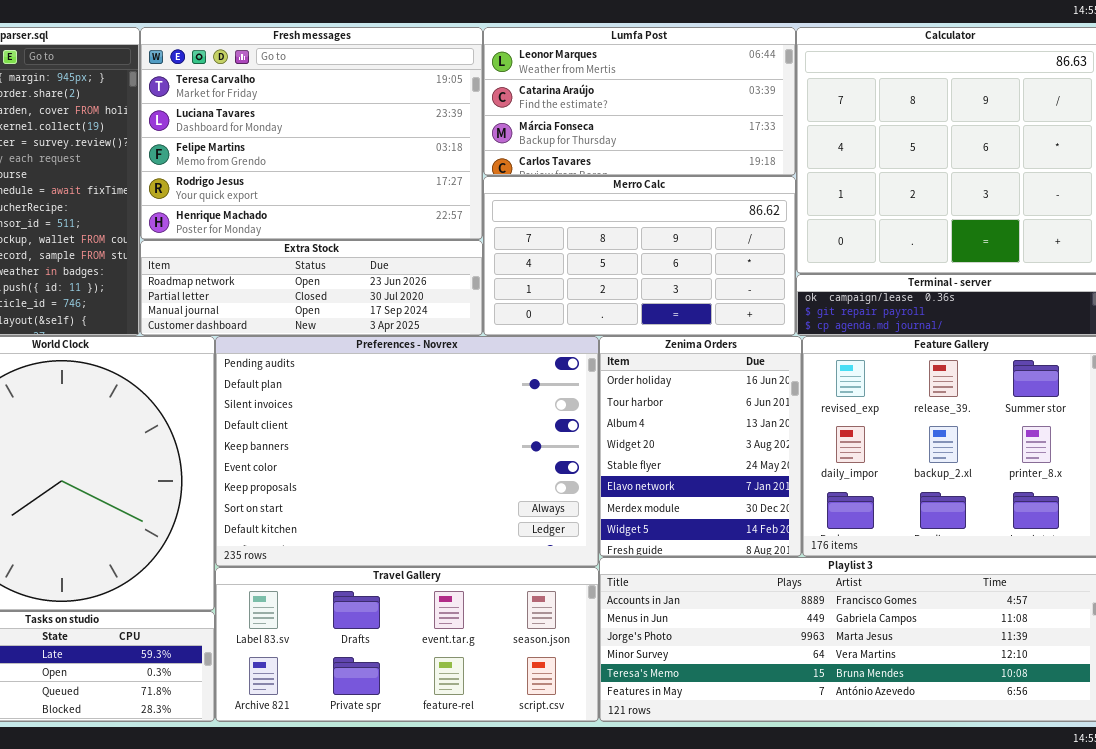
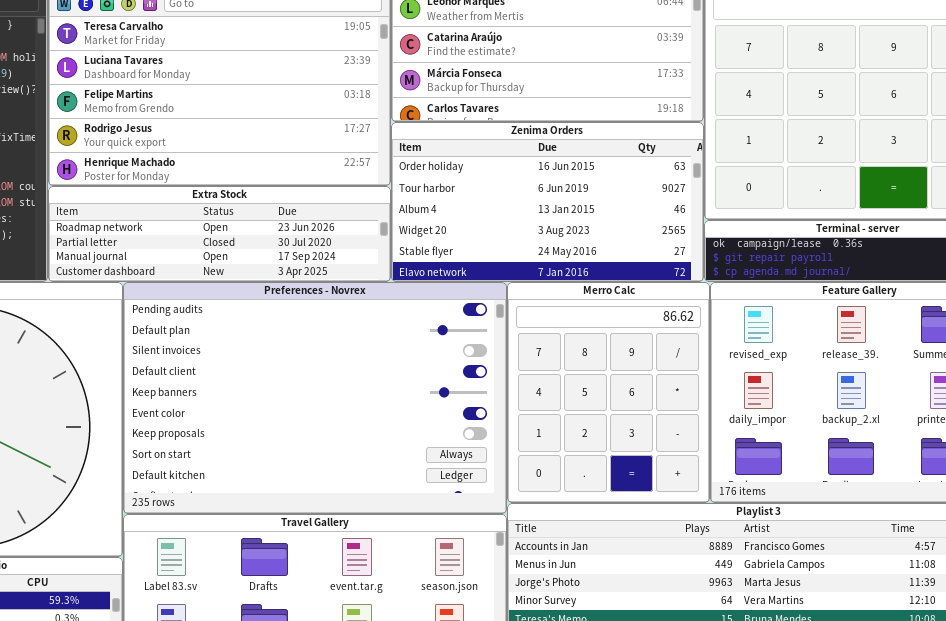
Merro Calc: [483,176,796,336] -> [507,282,710,503], moved, resized
Zenima Orders: [599,336,802,557] -> [391,122,704,282], moved, resized

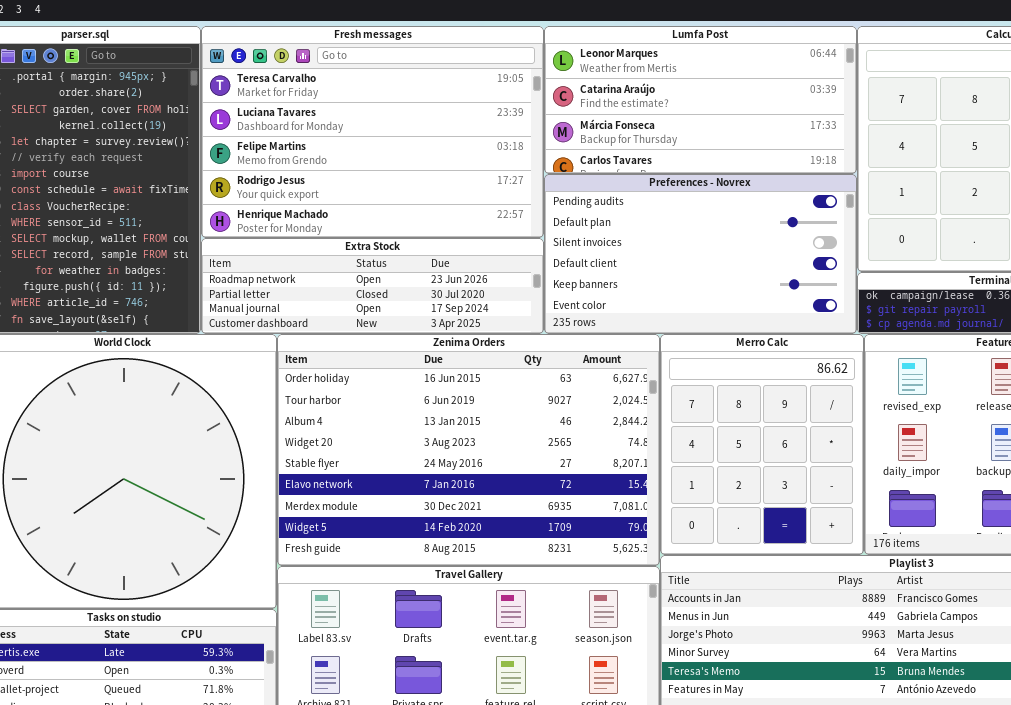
Zenima Orders: [391,122,704,282] -> [277,334,660,566], moved, resized
Preferences - Novrex: [123,282,507,514] -> [544,174,857,334], moved, resized

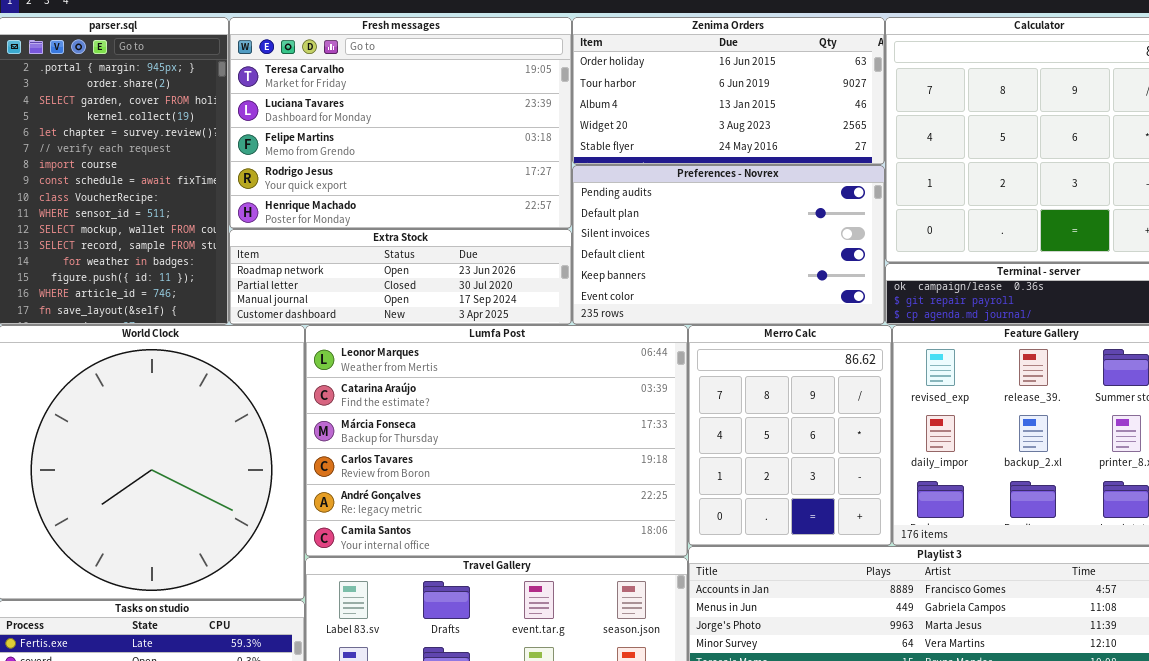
Lumfa Post: [544,26,857,174] -> [305,325,688,557], moved, resized
Zenima Orders: [277,334,660,566] -> [572,17,885,165], moved, resized

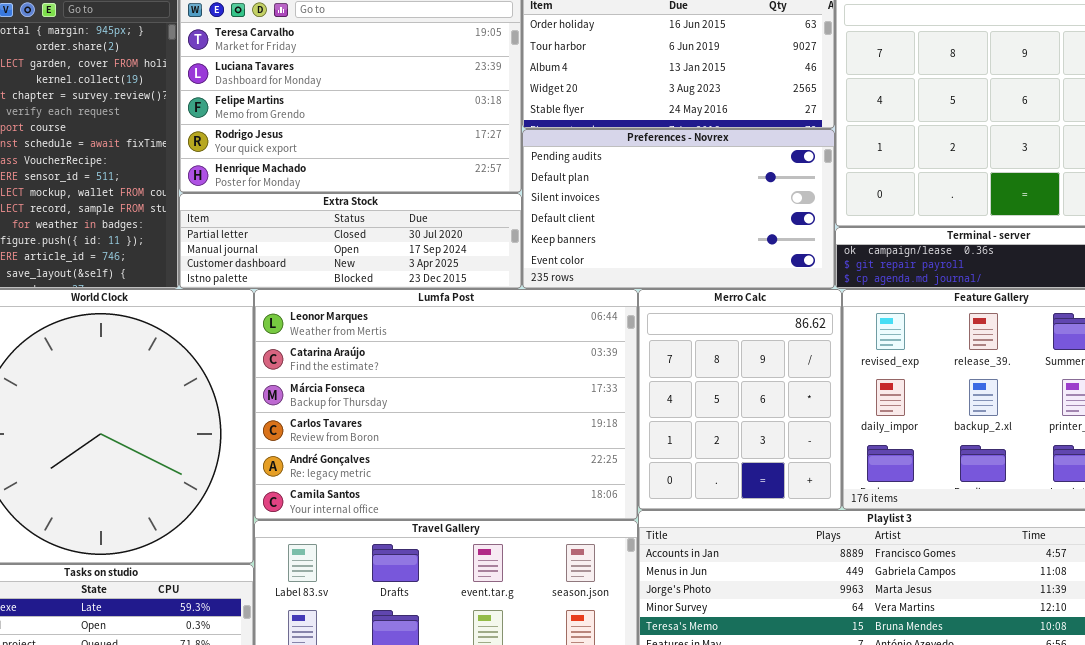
Extra Stock: [229,229,572,325] -> [179,193,522,289], scrolled down 1 row

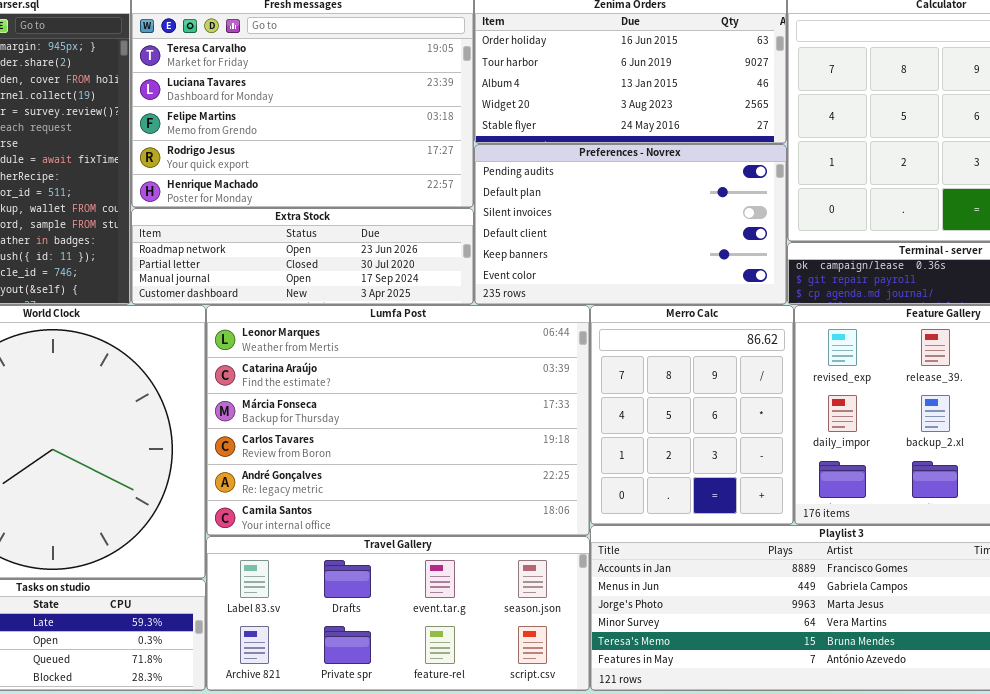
Extra Stock: [179,193,522,289] -> [131,208,474,305], scrolled up 1 row

